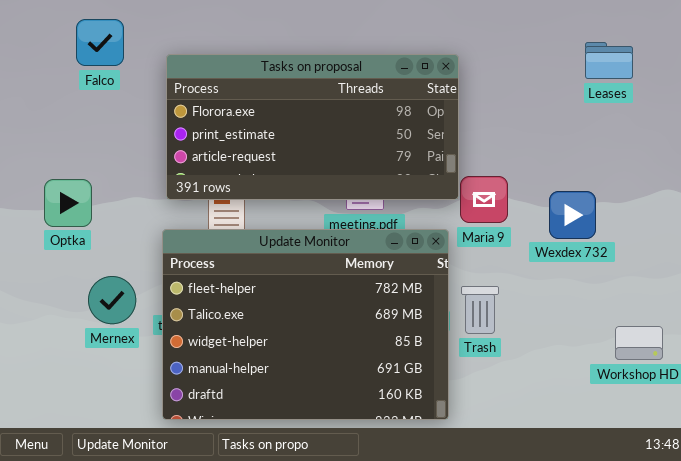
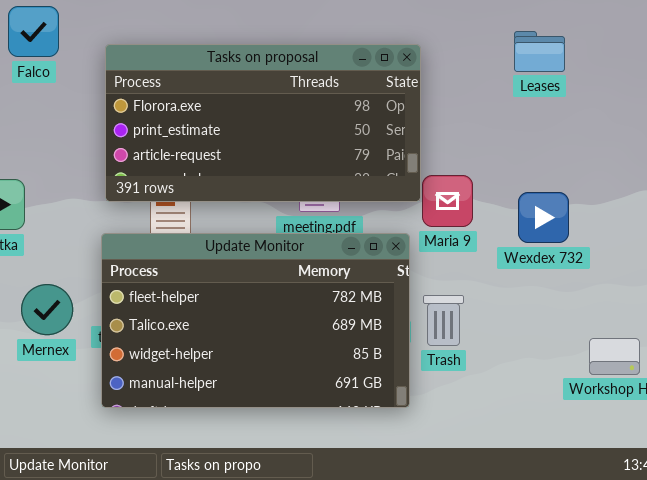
Leases: [585,42,633,79] -> [514,31,565,72], moved
Update Monitor: [162,229,449,420] -> [101,233,410,408], resized

